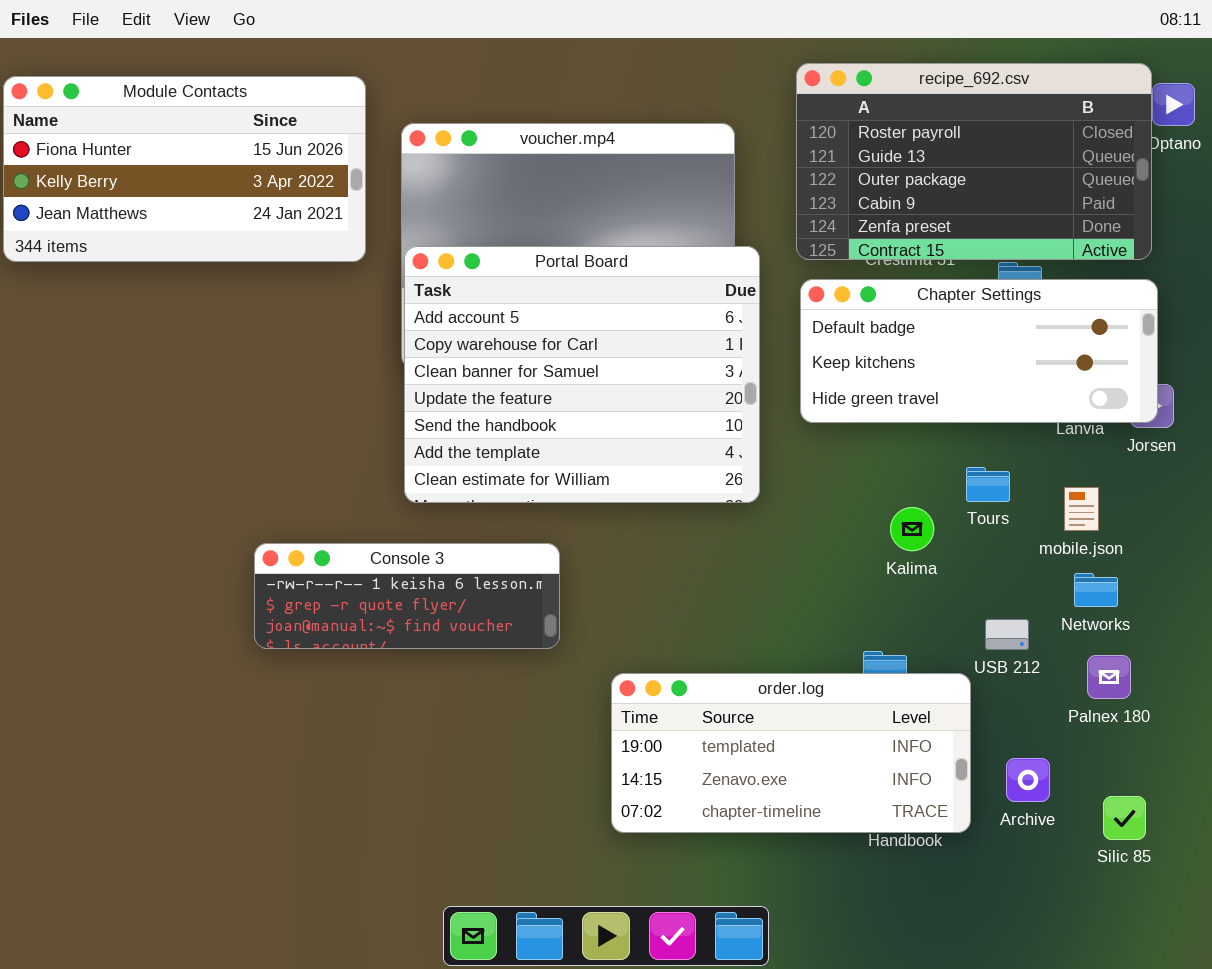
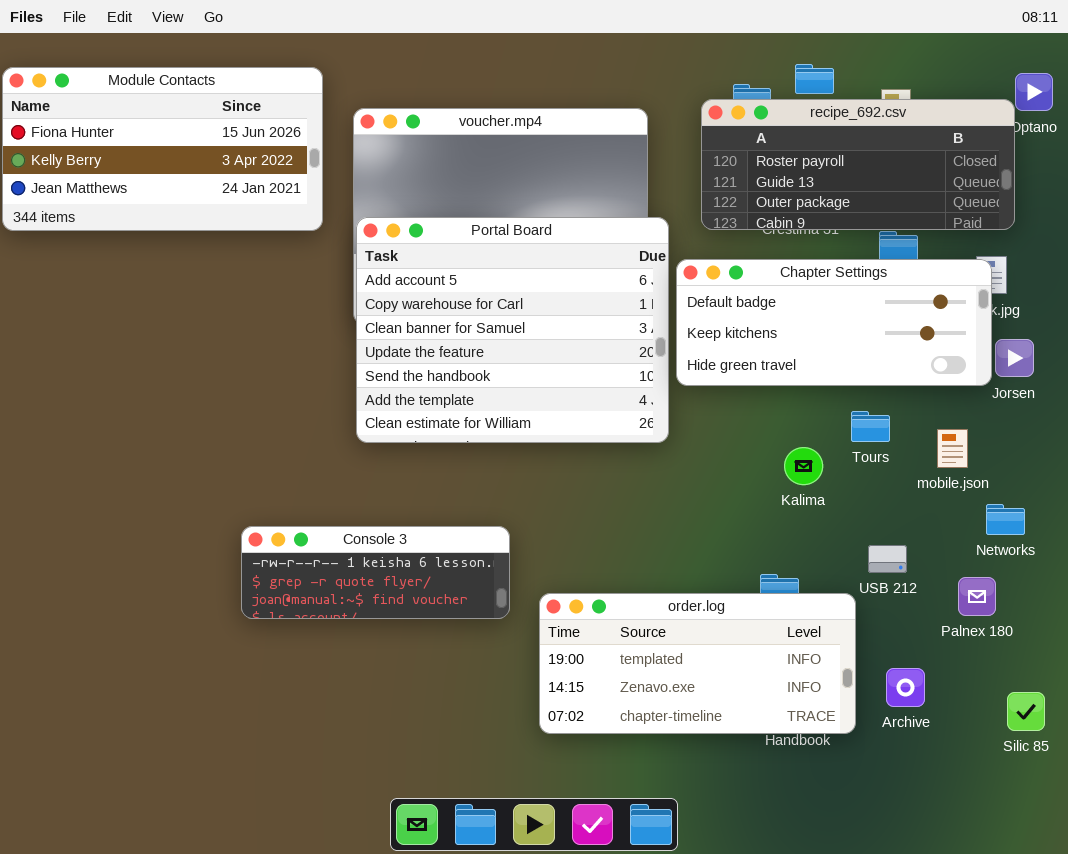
recipe_692.csv: [796,63,1152,260] -> [701,99,1015,230], resized
Chapter Settings: [800,279,1158,423] -> [676,259,992,386], moved
Console 3: [254,543,560,649] -> [241,526,510,619], moved
Networks: [1074,573,1118,607] -> [986,504,1025,535], moved
Silic 85: [1103,796,1146,840] -> [1007,692,1045,731], moved

